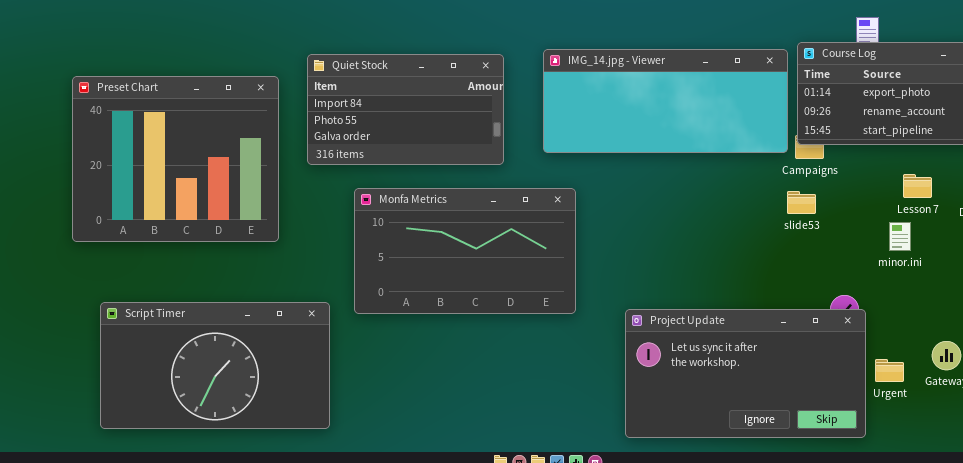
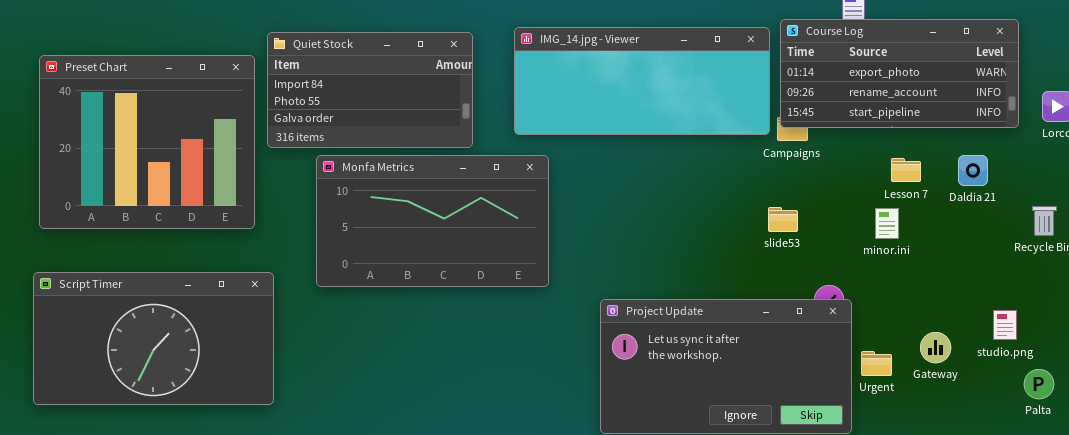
Preset Chart: [72,76,279,242] -> [39,55,255,229], moved
Monfa Metrics: [354,188,576,314] -> [316,155,549,287], moved
slide53: [787,191,816,214] -> [768,207,798,232], moved
Script Timer: [100,302,330,429] -> [33,272,274,405], moved

